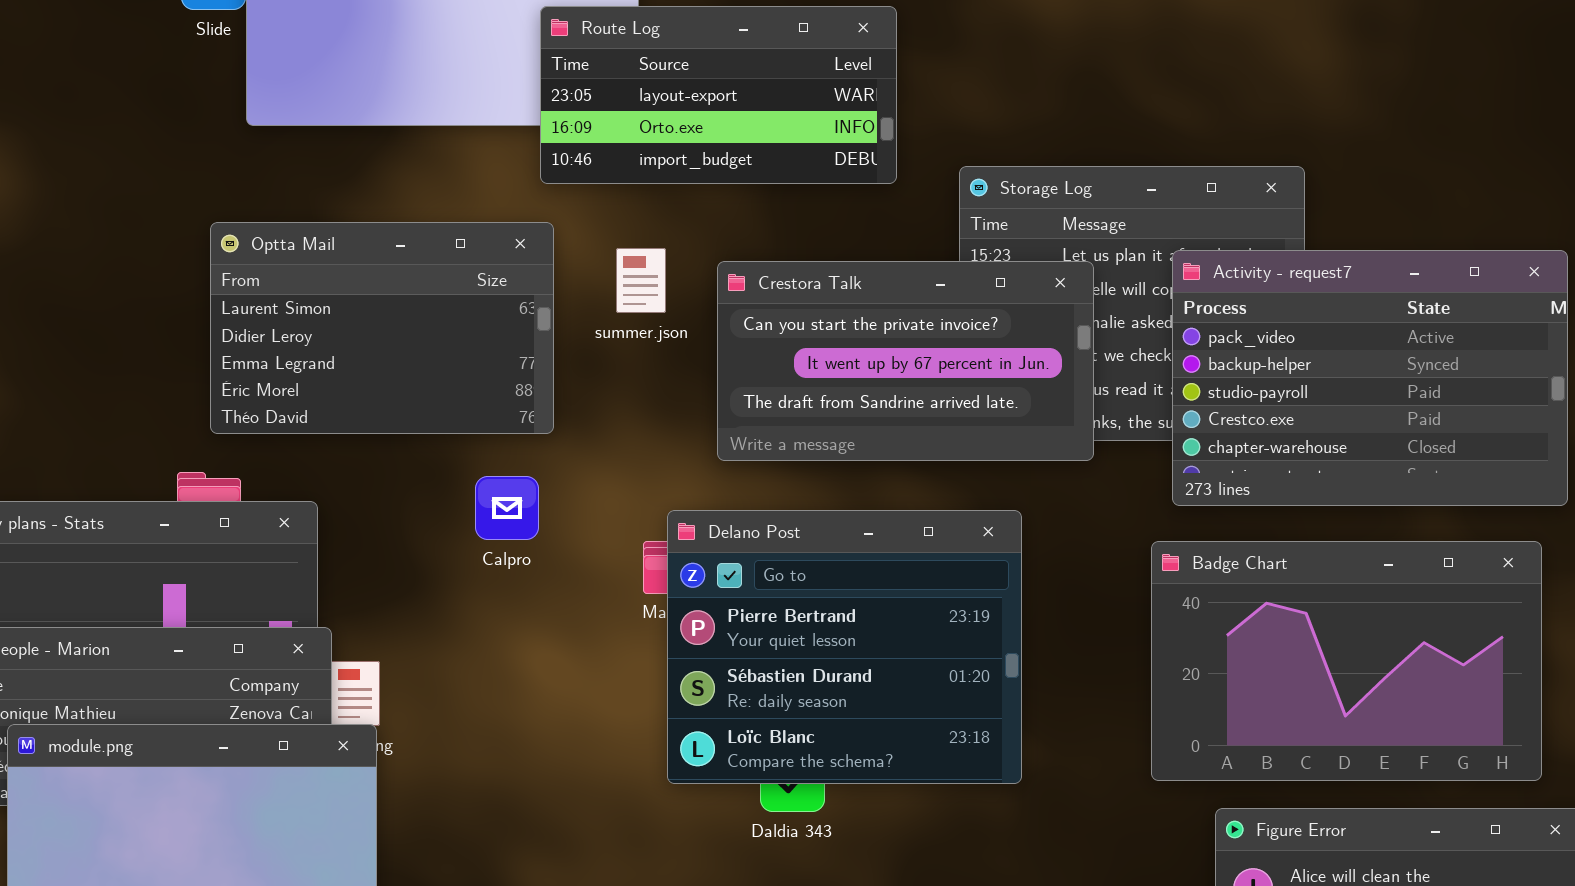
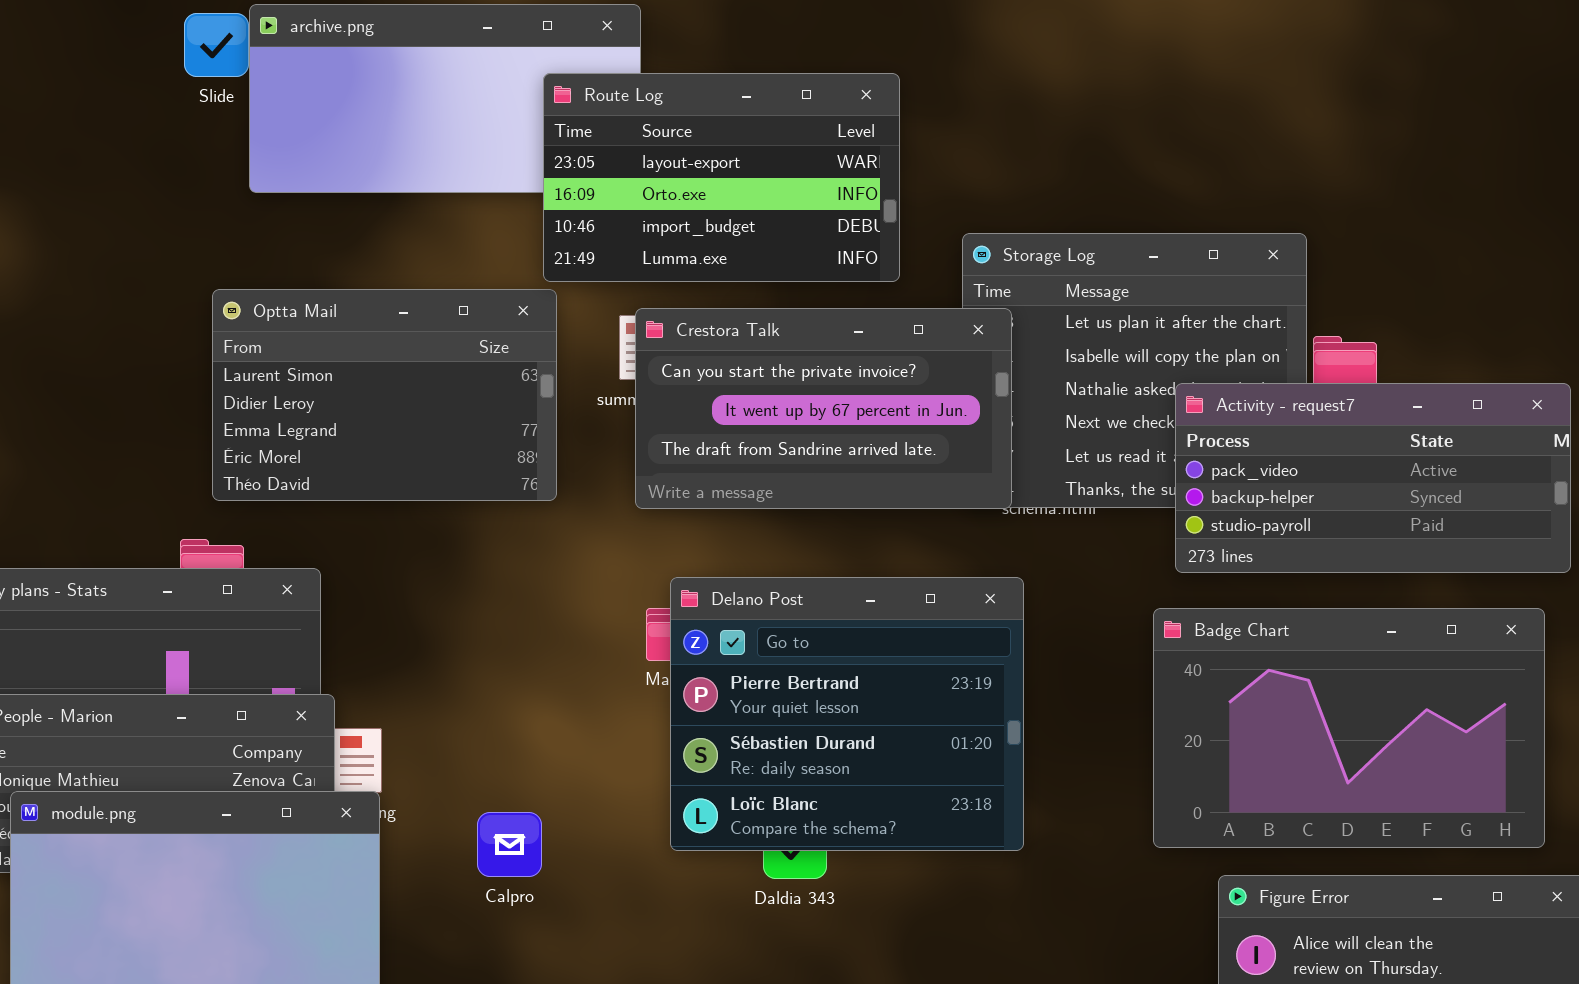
Route Log: [540,6,897,184] -> [543,73,900,282], resized
Activity - request7: [1172,250,1568,506] -> [1175,383,1571,573], resized
Crestora Talk: [717,261,1094,461] -> [635,308,1012,509], moved
Calpro: [475,476,539,540] -> [477,812,542,877], moved

